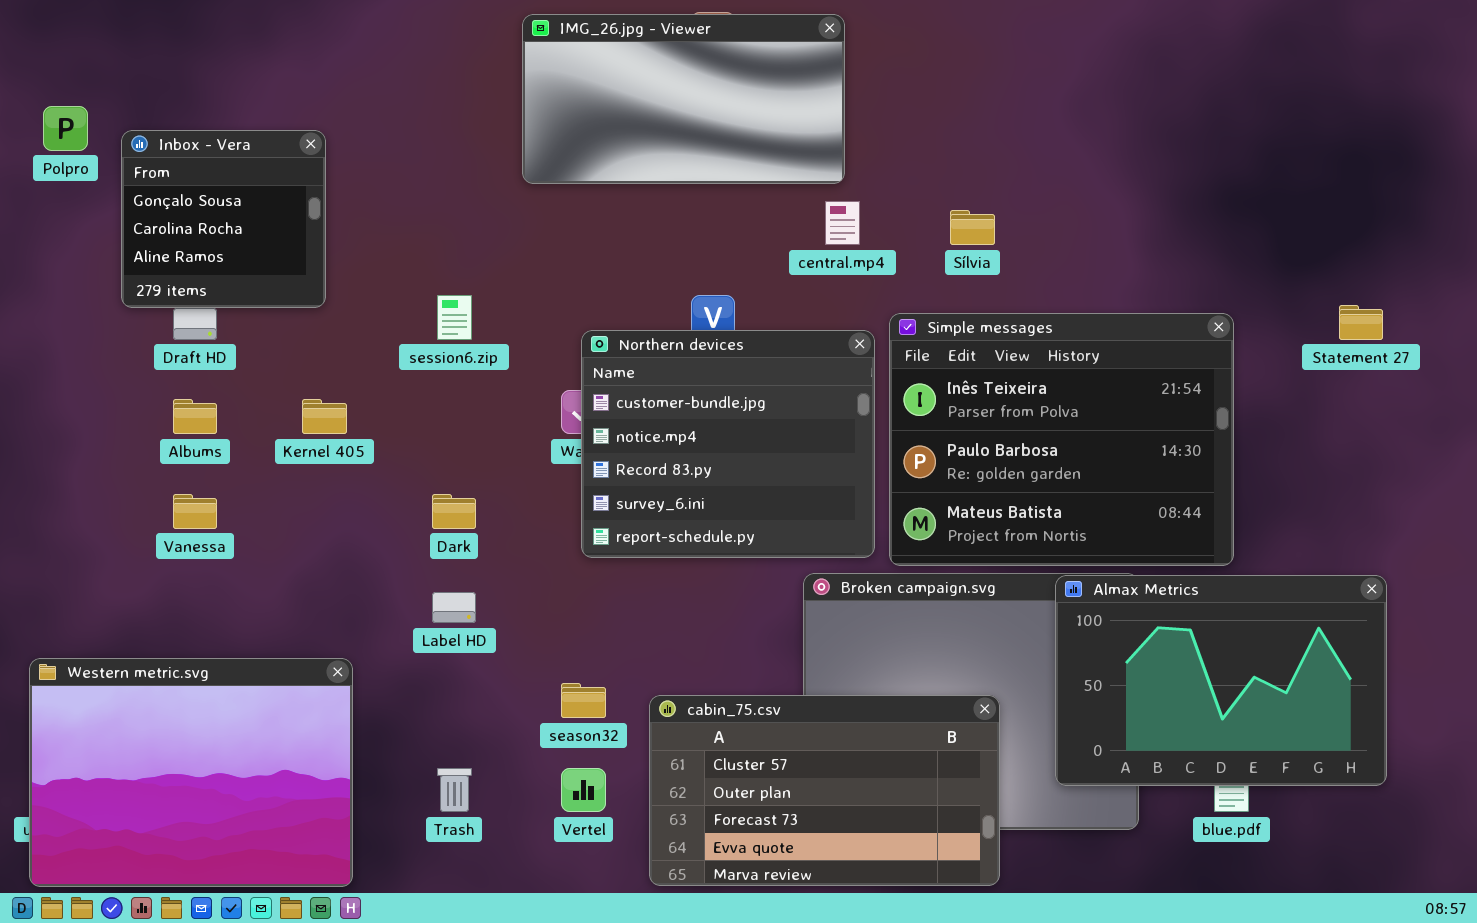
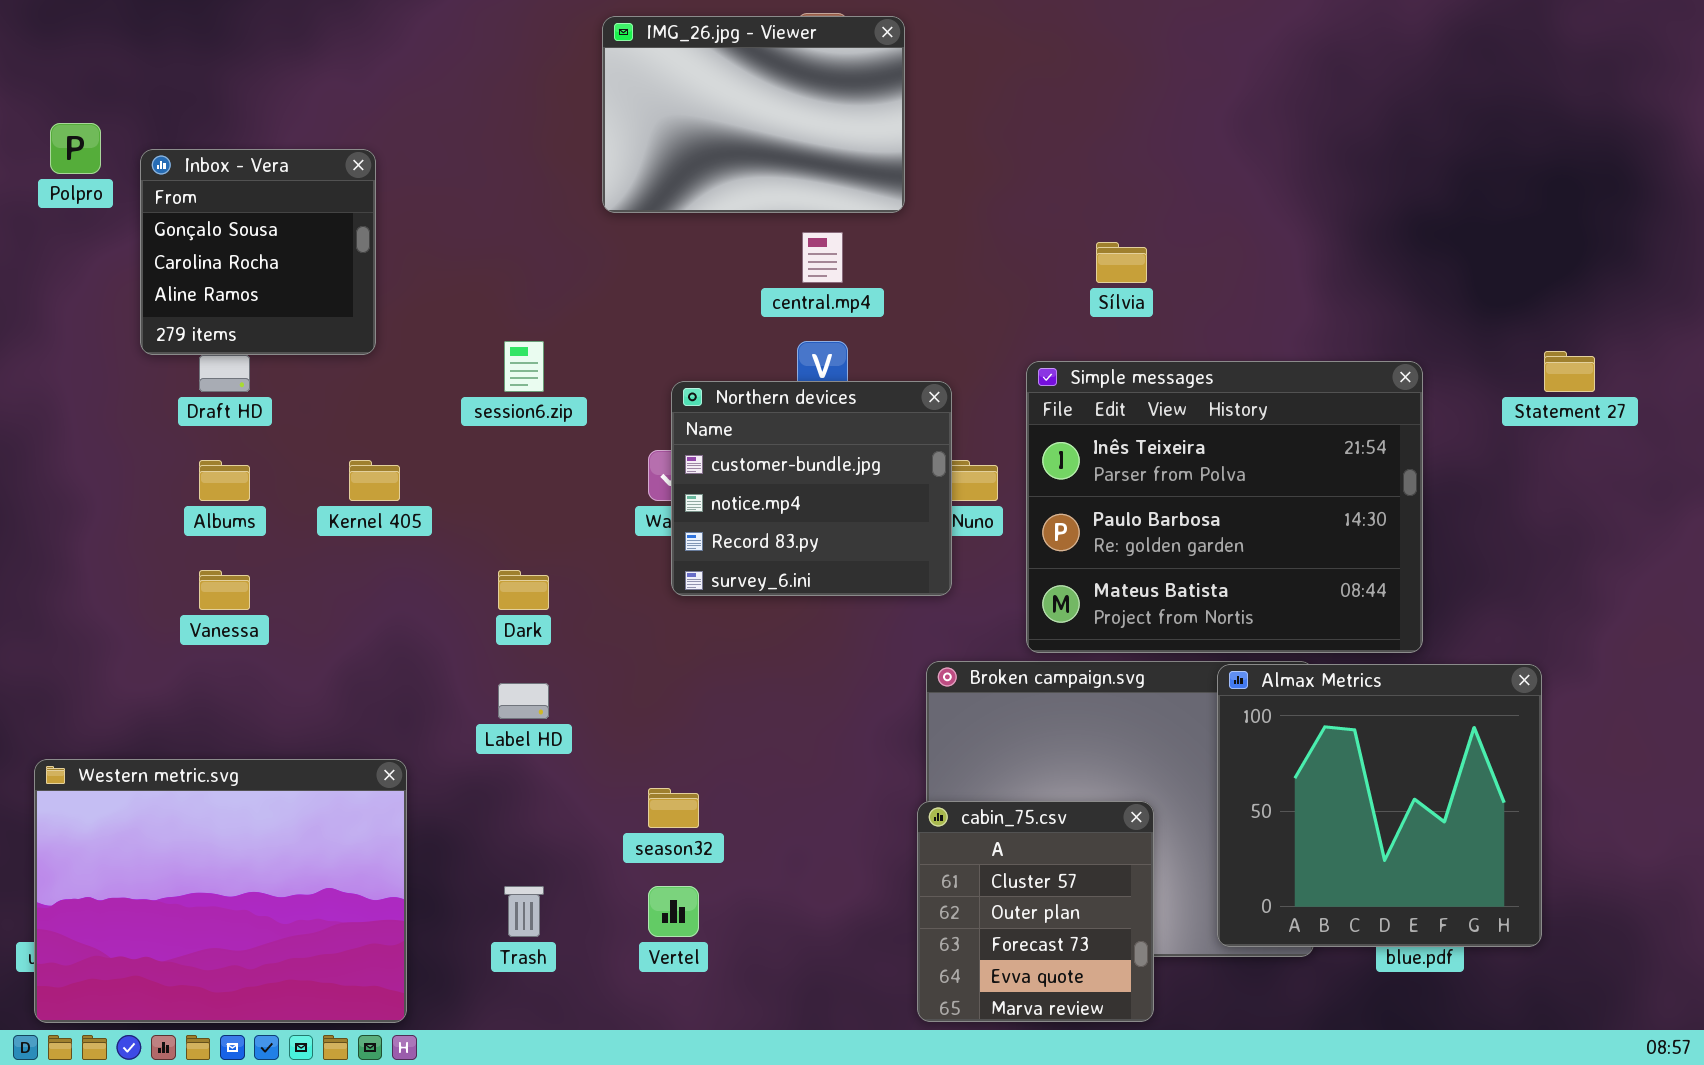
IMG_26.jpg - Viewer: [522,14,845,184] -> [602,16,905,213], resized
central.mp4: [825,201,860,245] -> [802,232,843,283], moved
Northern devices: [581,330,875,558] -> [671,381,952,596], resized
Almax Metrics: [1055,575,1387,786] -> [1217,664,1542,947], resized
cabin_75.csv: [649,695,1000,886] -> [917,801,1154,1022], resized

